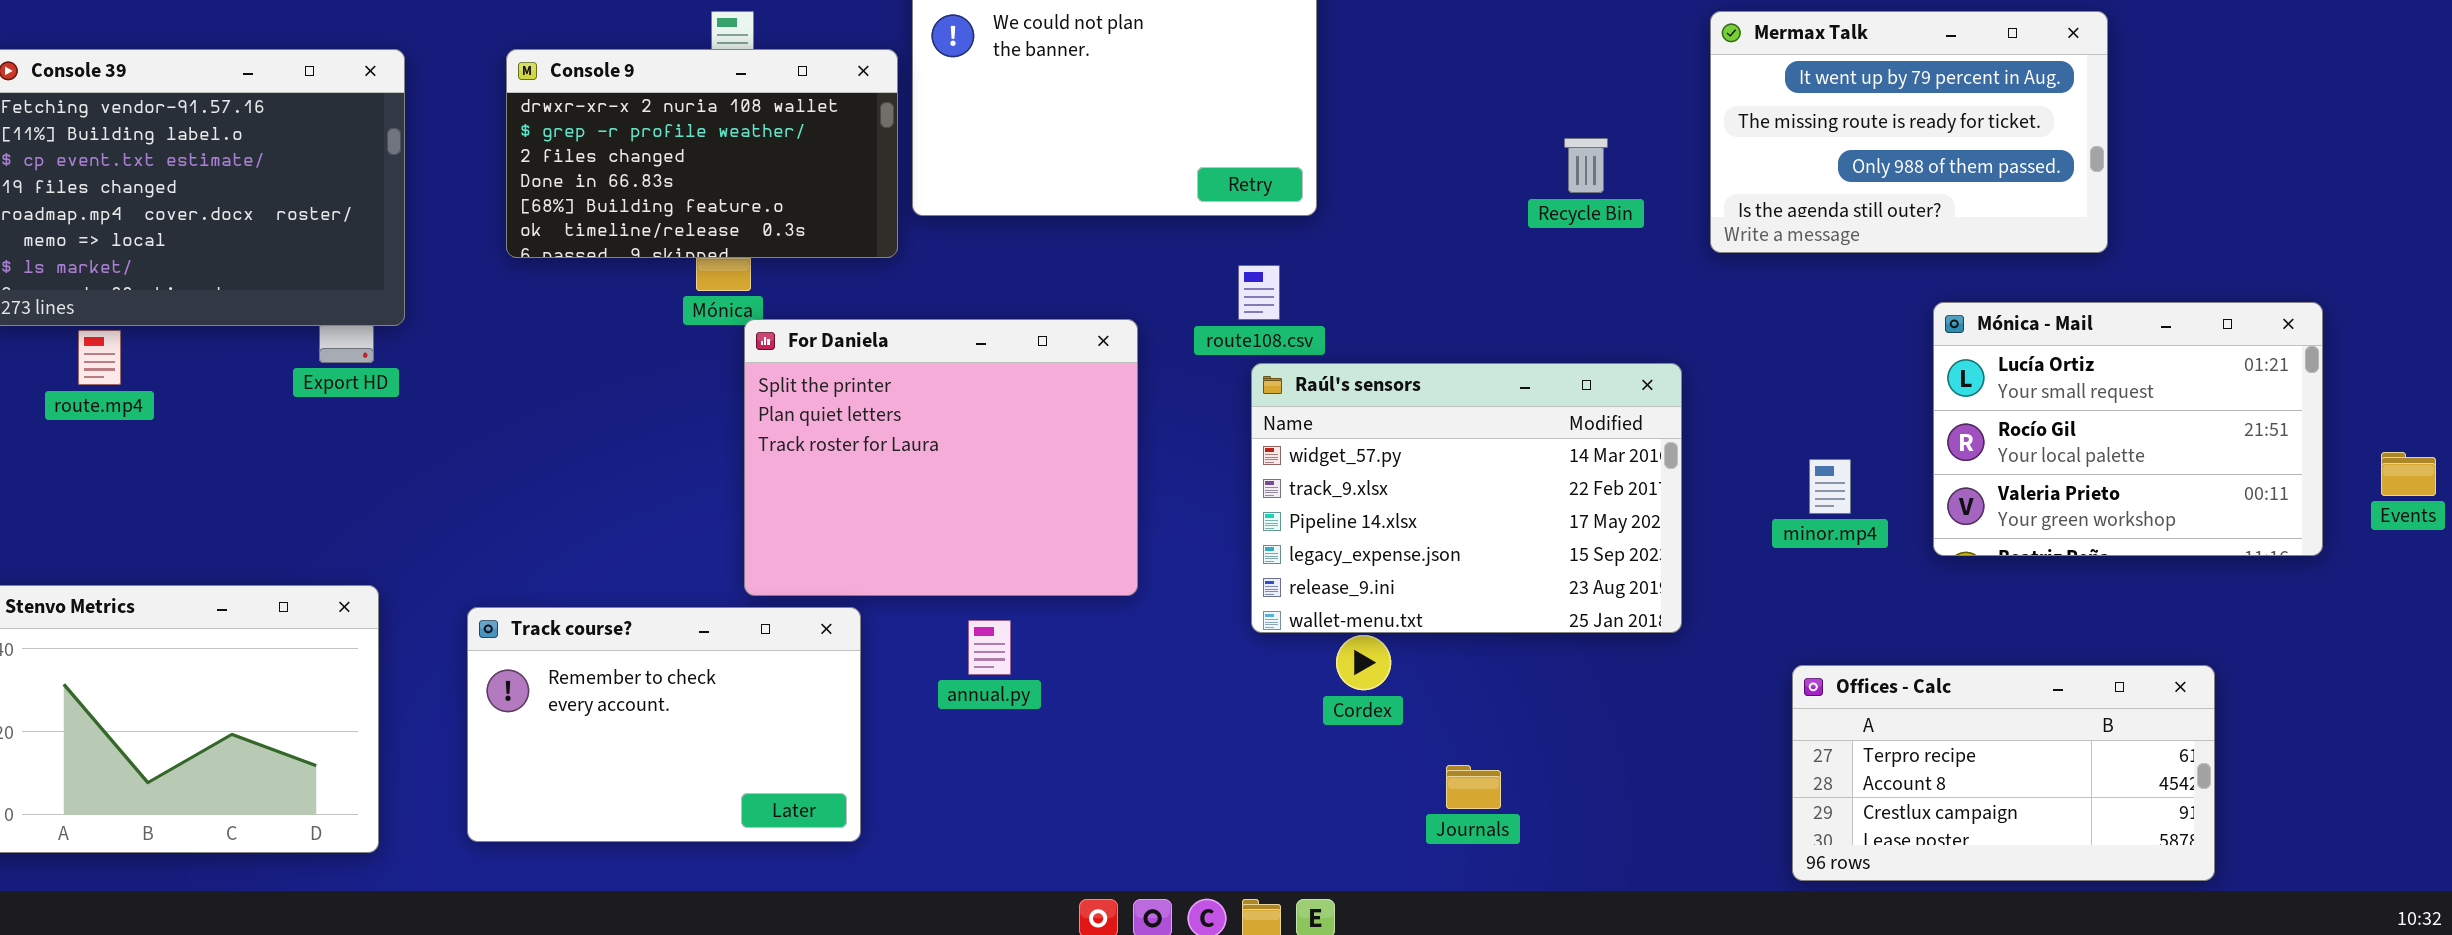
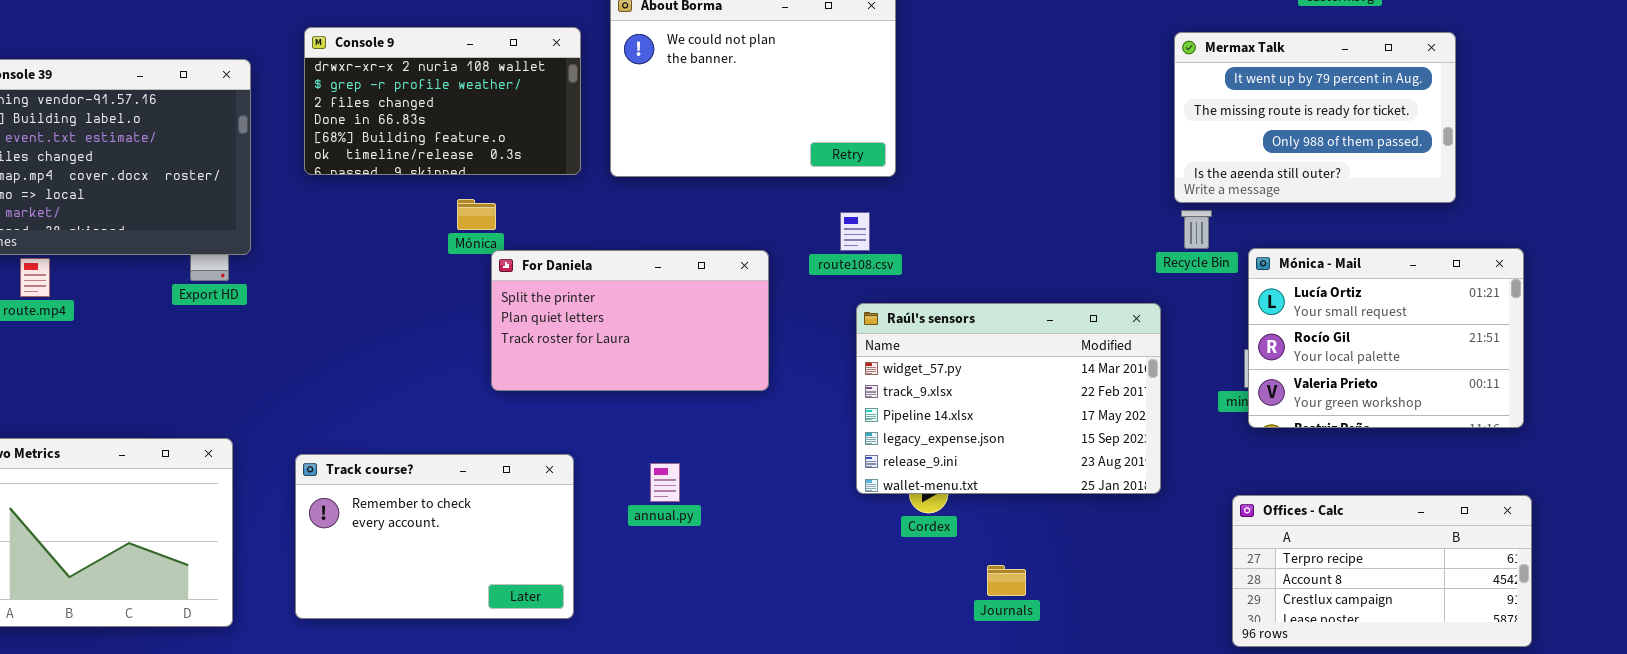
Console 9: [506,49,898,258] -> [304,27,581,175], moved
Recycle Bin: [1564,138,1608,193] -> [1181,210,1212,249], moved
Mónica - Mail: [1933,302,2323,556] -> [1248,248,1524,428], moved
For Daniela: [744,319,1138,596] -> [491,250,769,391], resized
Raúl's sensors: [1251,363,1682,633] -> [856,303,1161,494], moved

